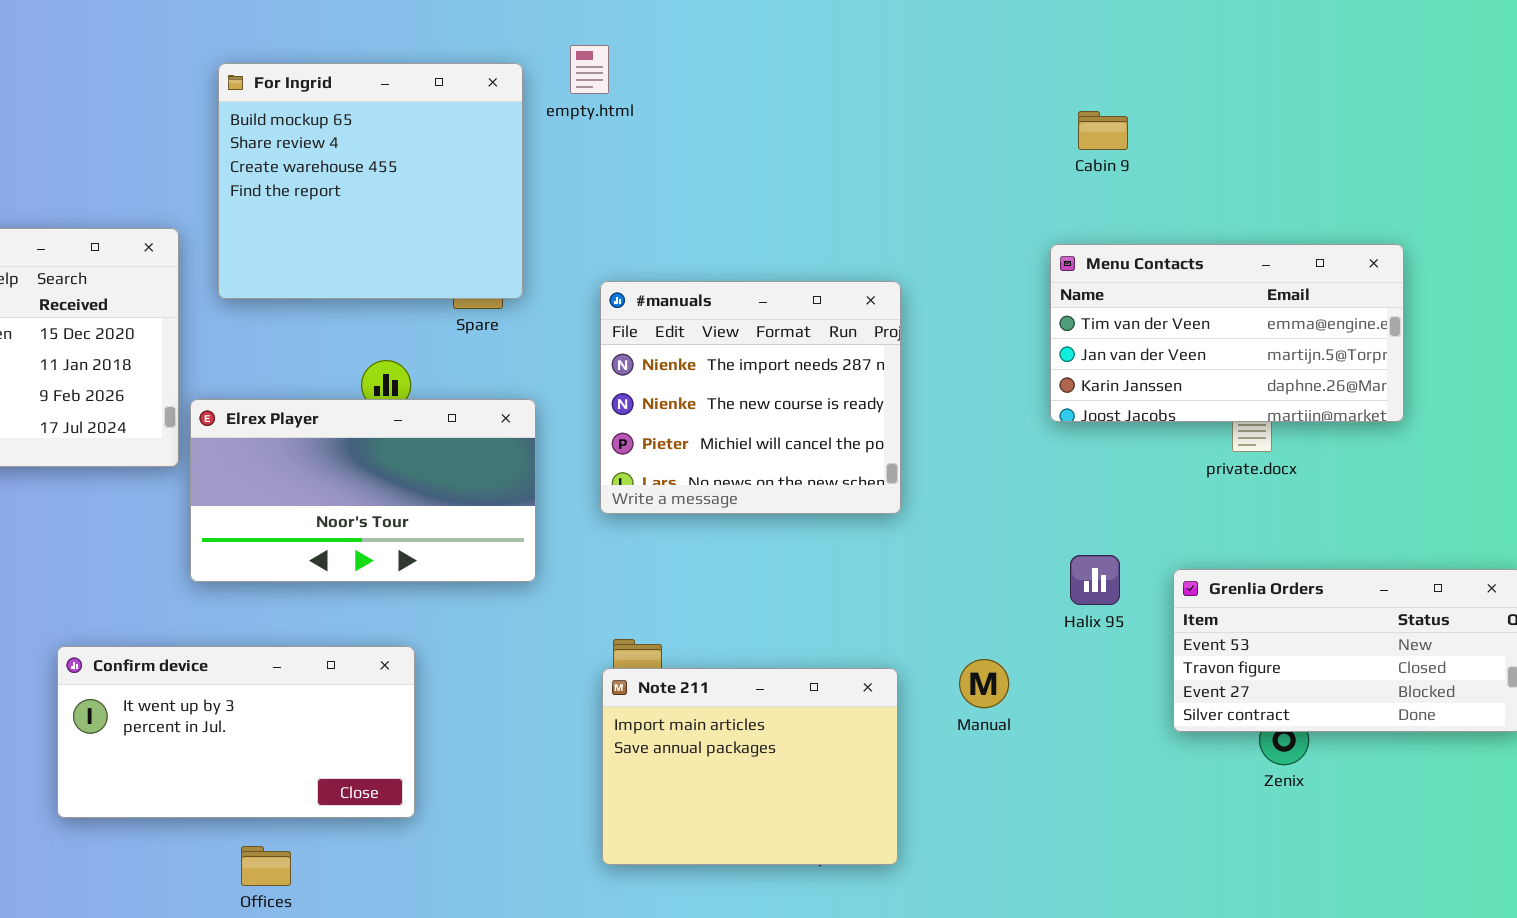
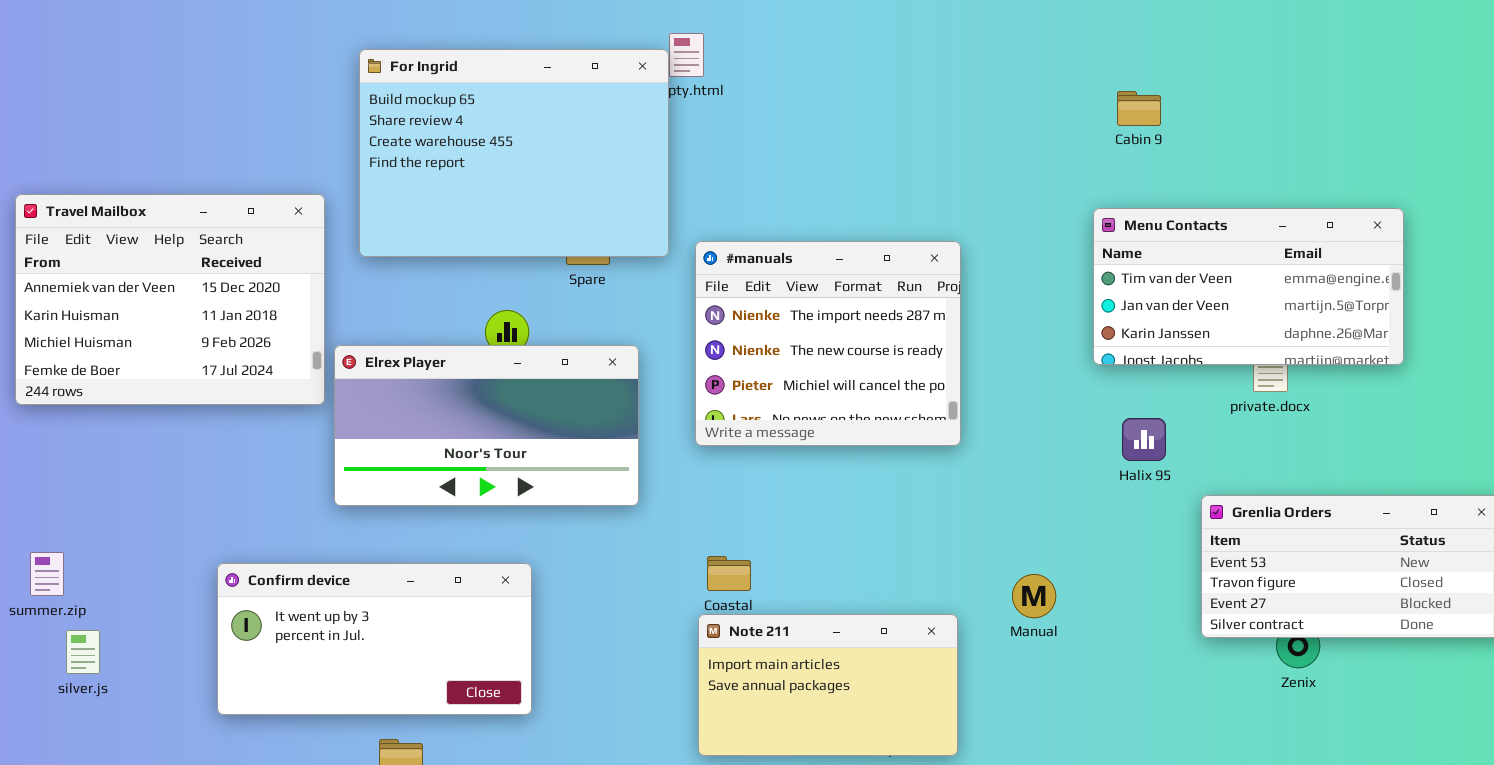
For Ingrid: [218,63,523,299] -> [359,49,669,257], resized
Halix 95: [1070,555,1120,605] -> [1122,418,1166,461], moved
Note 211: [602,668,898,865] -> [698,614,958,756], resized

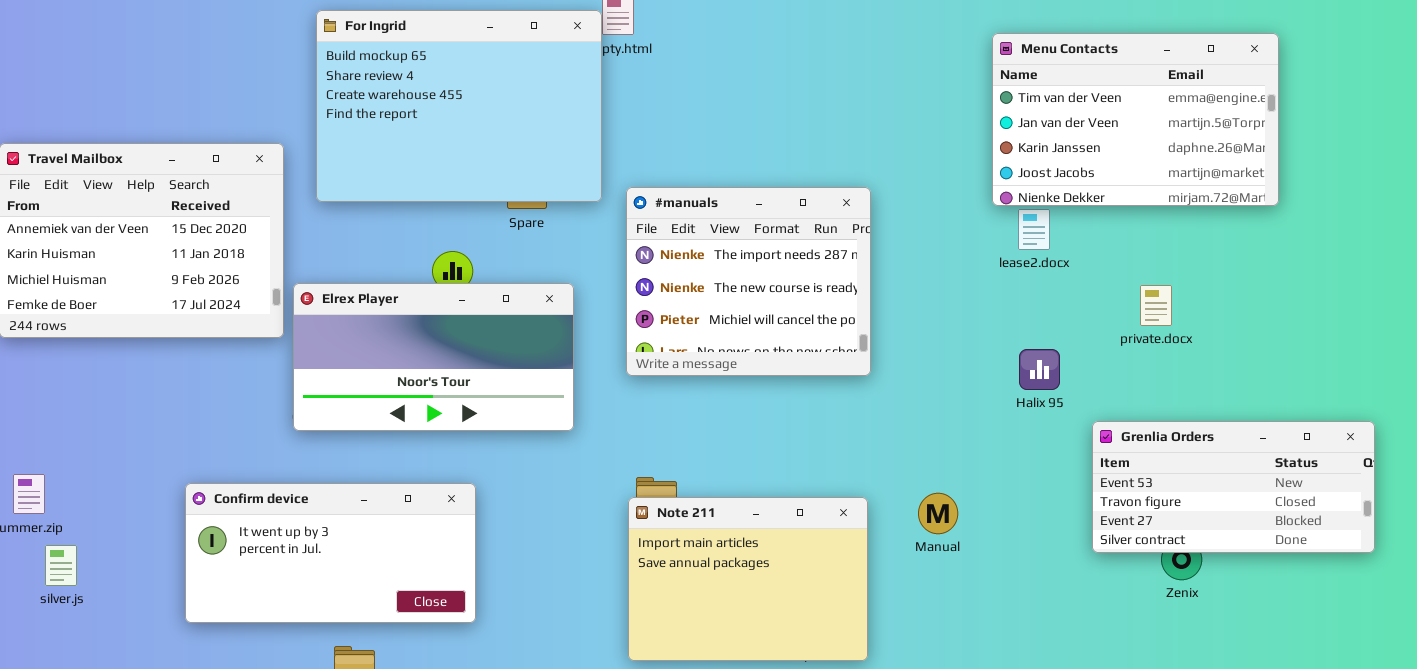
Menu Contacts: [1093,208,1404,365] -> [992,33,1279,206], moved, resized
Note 211: [698,614,958,756] -> [628,497,868,661], resized

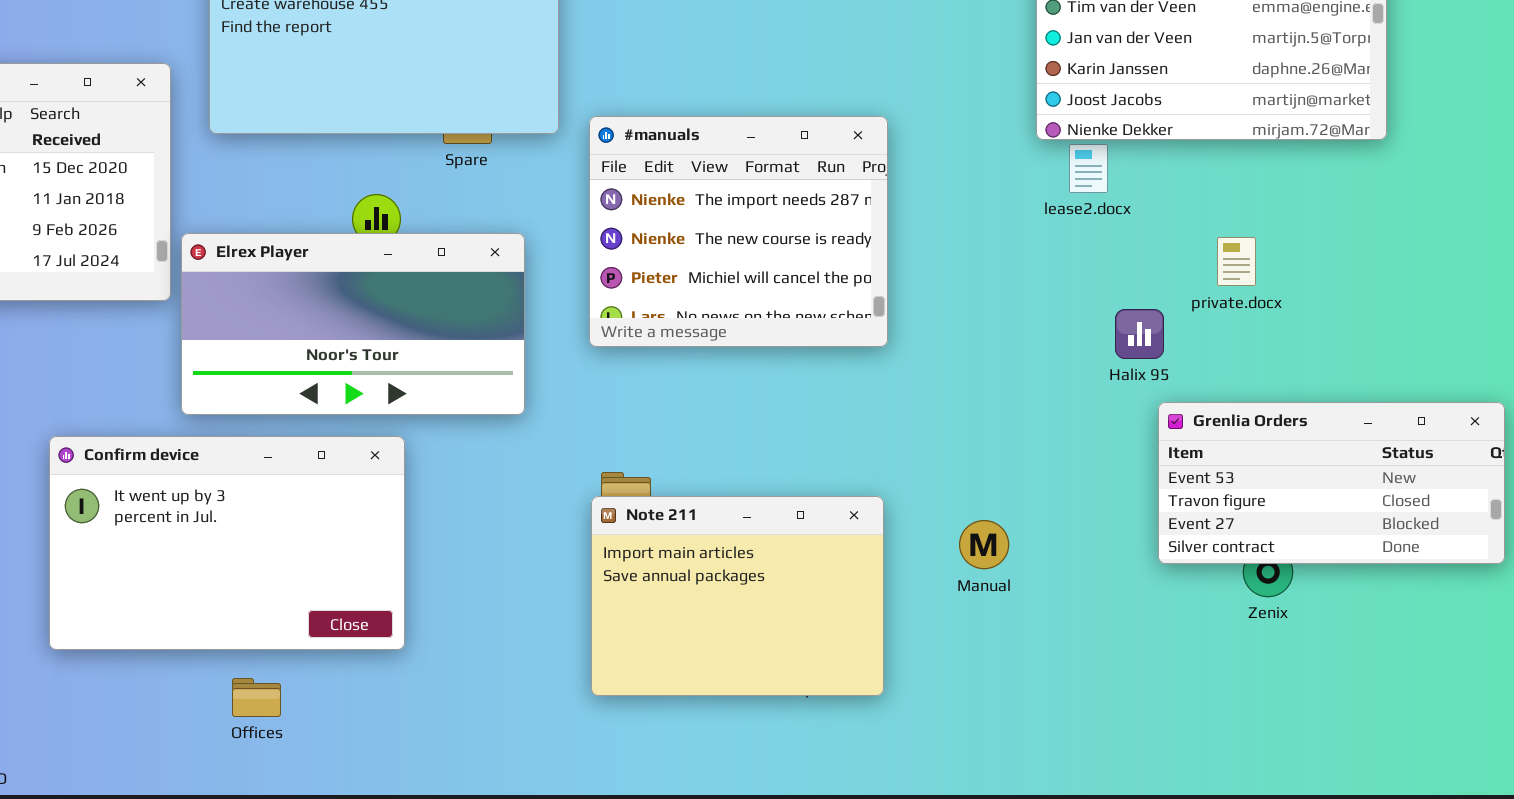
Halix 95: [1019,349,1060,390] -> [1115,309,1164,359], moved
Confirm device: [185,483,476,623] -> [49,436,405,650], resized
Manual: [918,493,958,534] -> [959,520,1009,569], moved

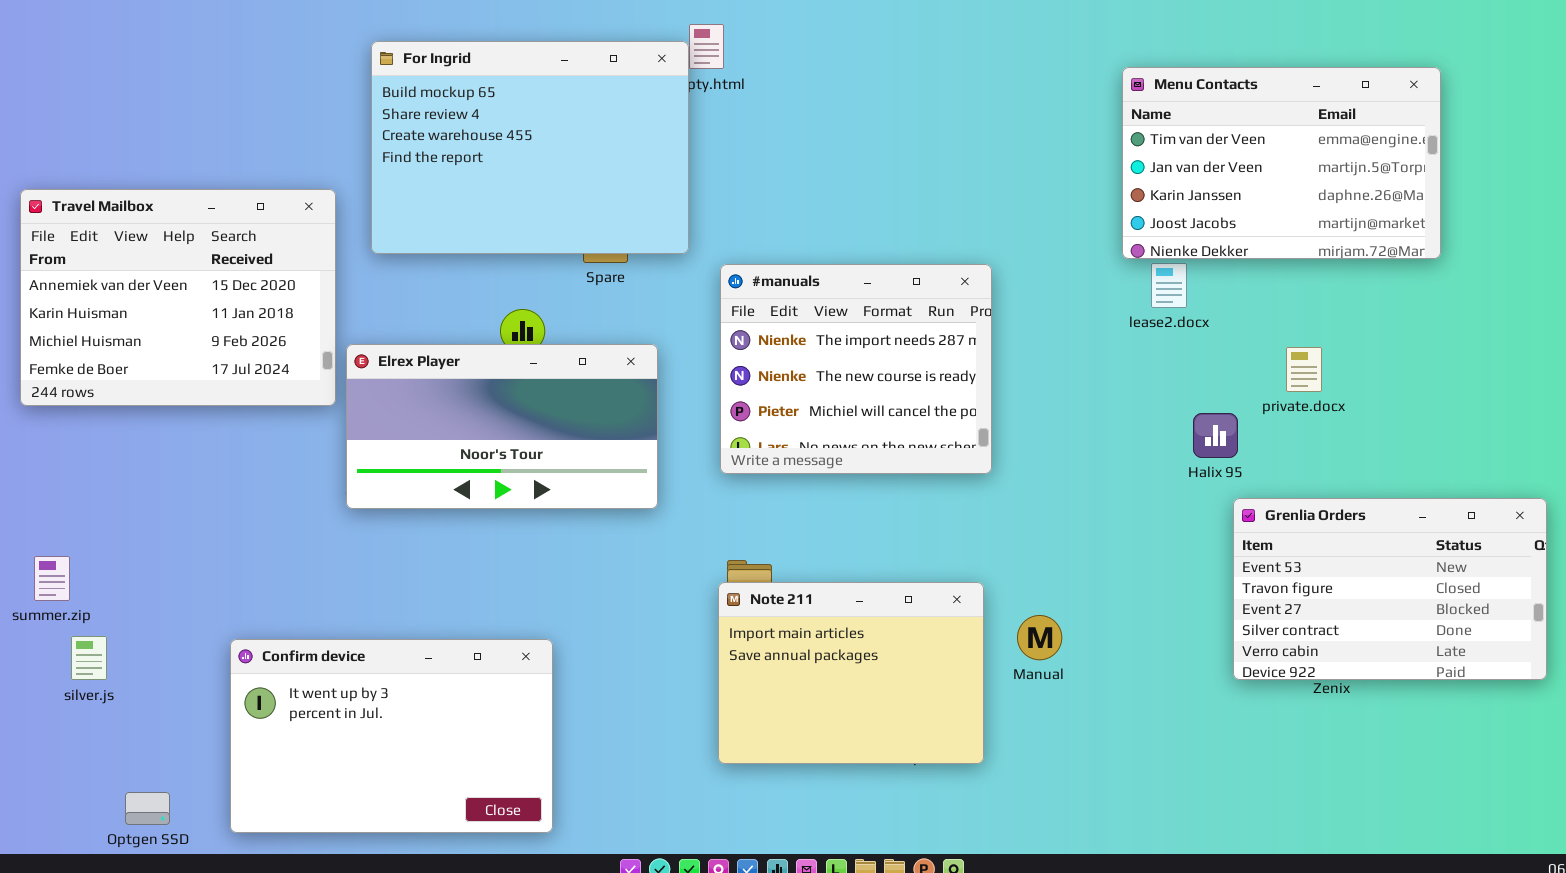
#manuals: [589,116,888,347] -> [720,264,992,474], moved
Grenlia Orders: [1158,402,1505,564] -> [1233,498,1547,680], resized
Confirm device: [49,436,405,650] -> [230,639,553,833], moved
Manual: [959,520,1009,569] -> [1017,615,1062,660], moved

